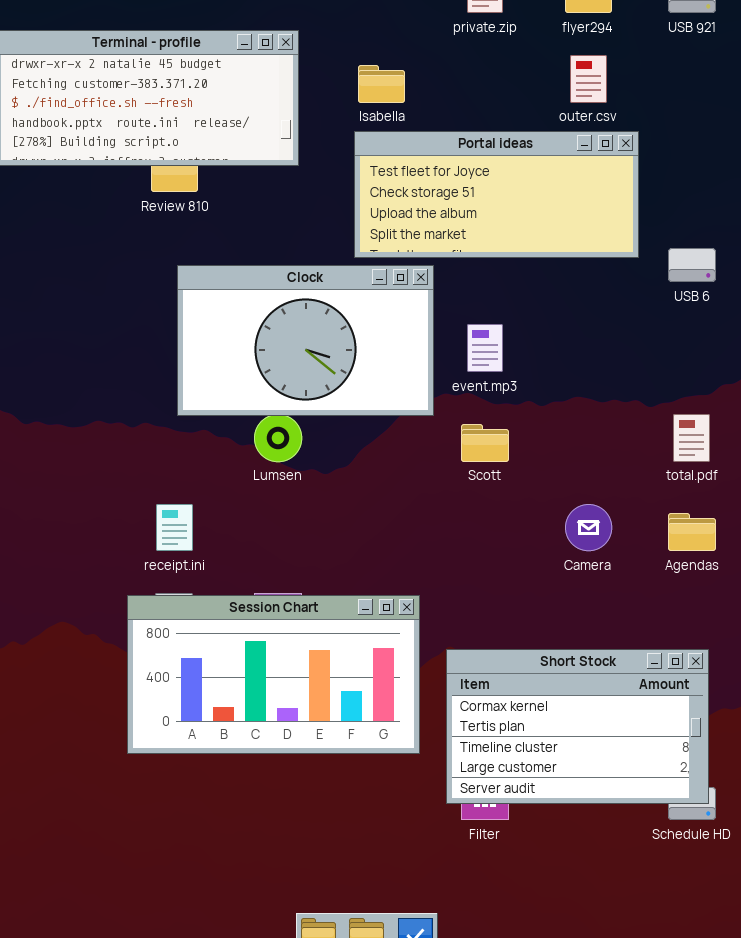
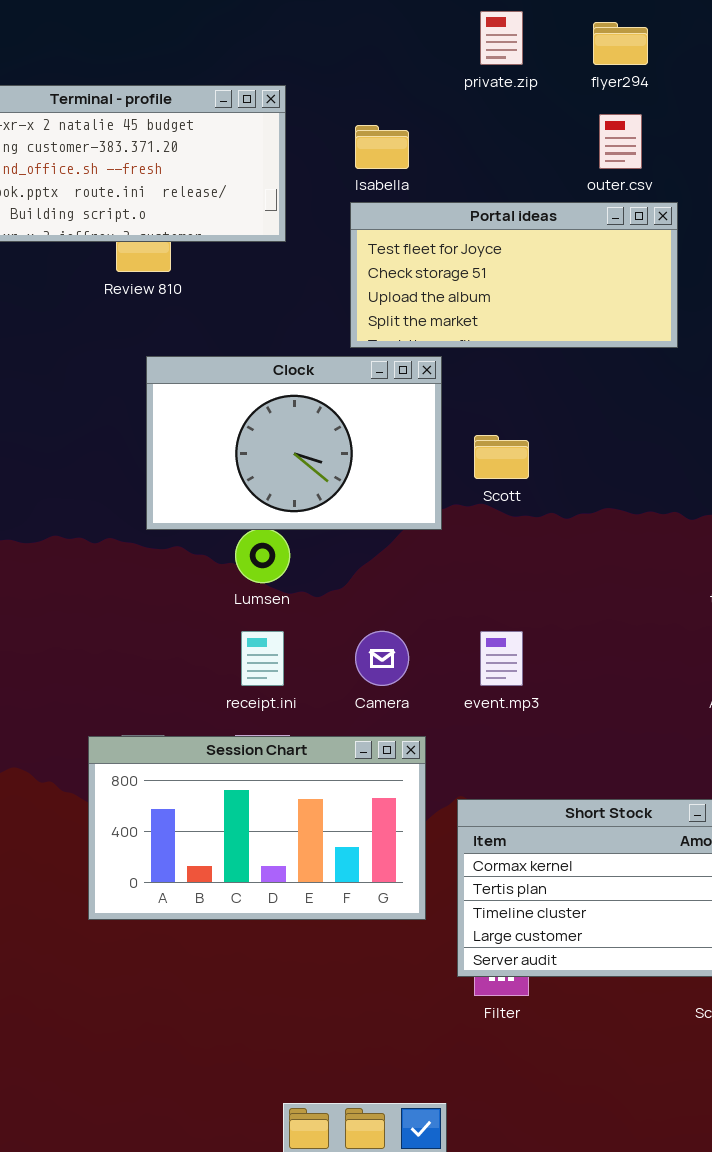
event.mp3: [467,324,503,372] -> [480,631,523,686], moved
Scott: [461,424,509,462] -> [474,435,529,479], moved
receipt.ini: [156,504,193,551] -> [241,631,284,686], moved
Camera: [565,504,612,551] -> [355,631,409,686], moved

